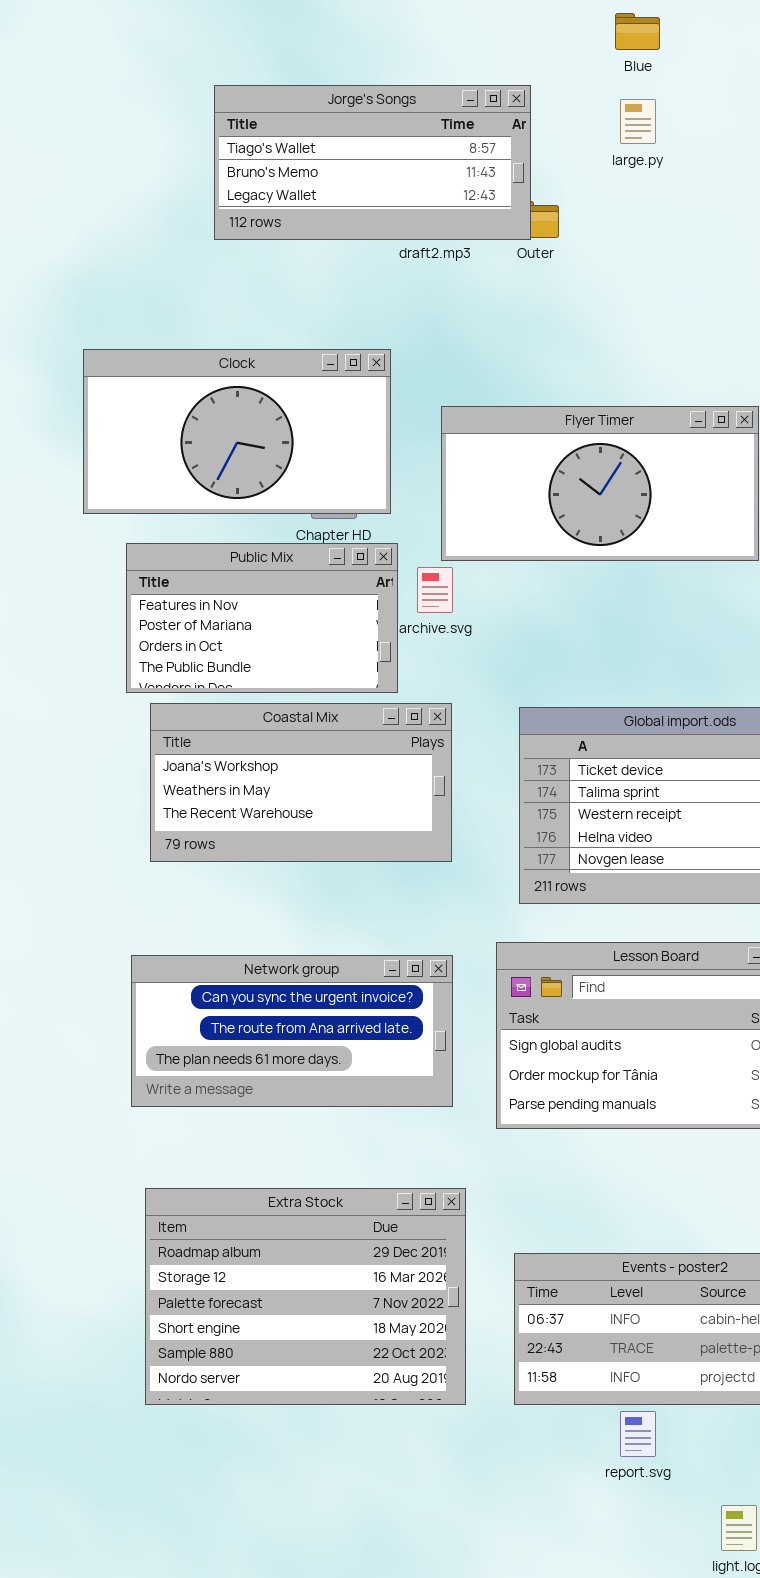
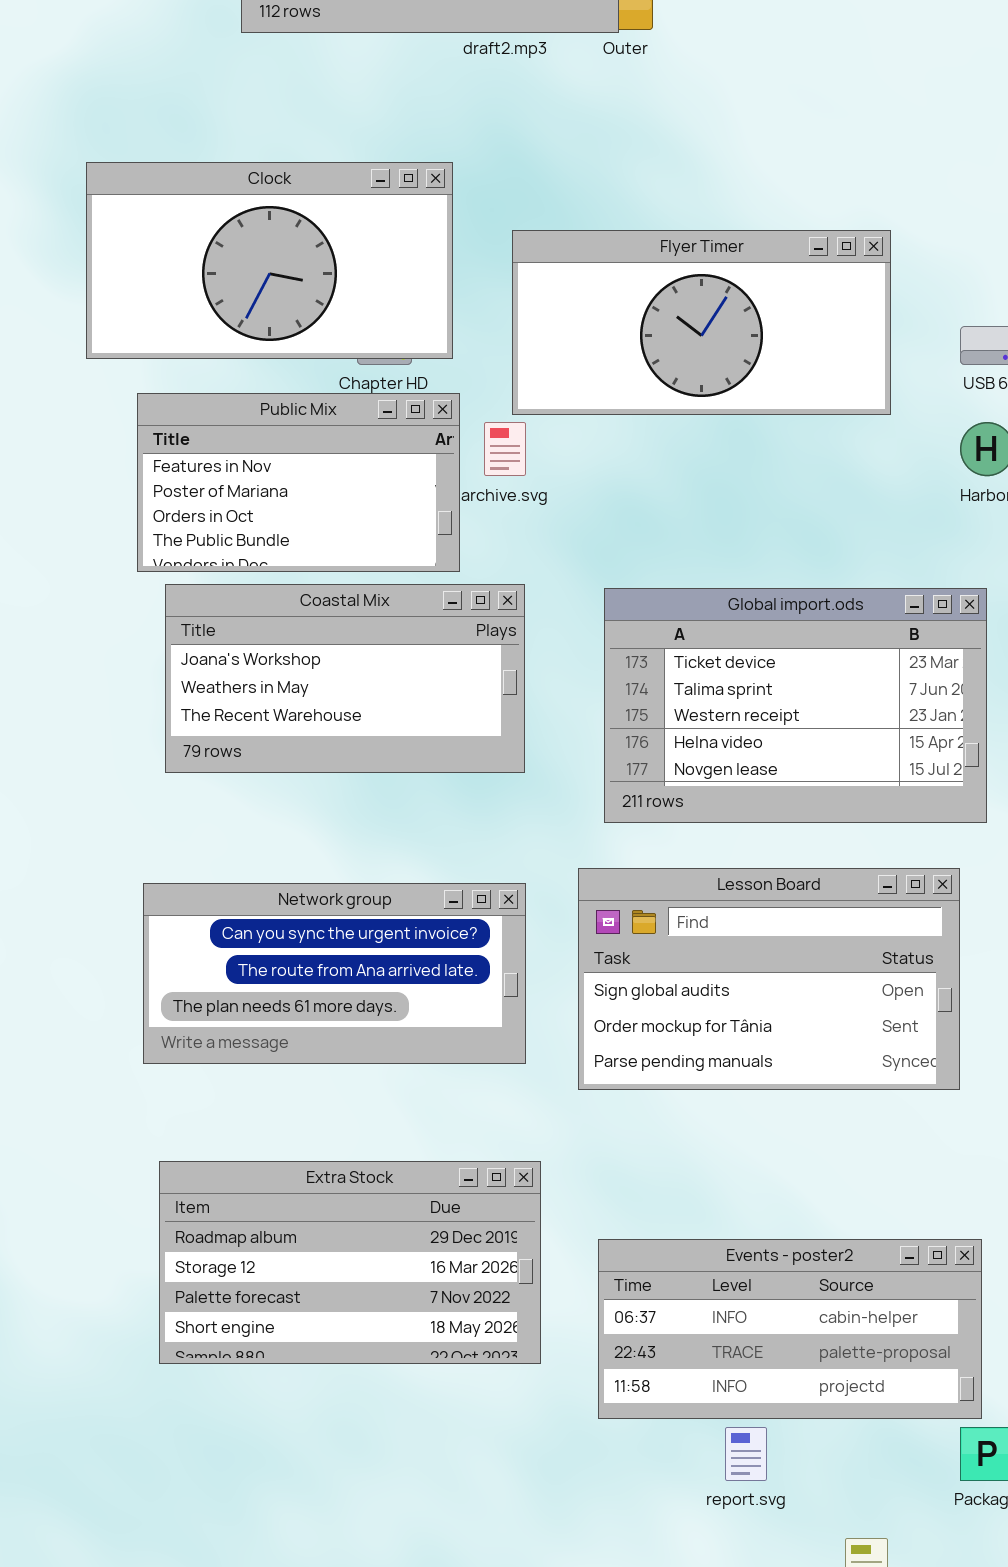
Extra Stock: [145,1188,466,1405] -> [159,1161,541,1364], resized

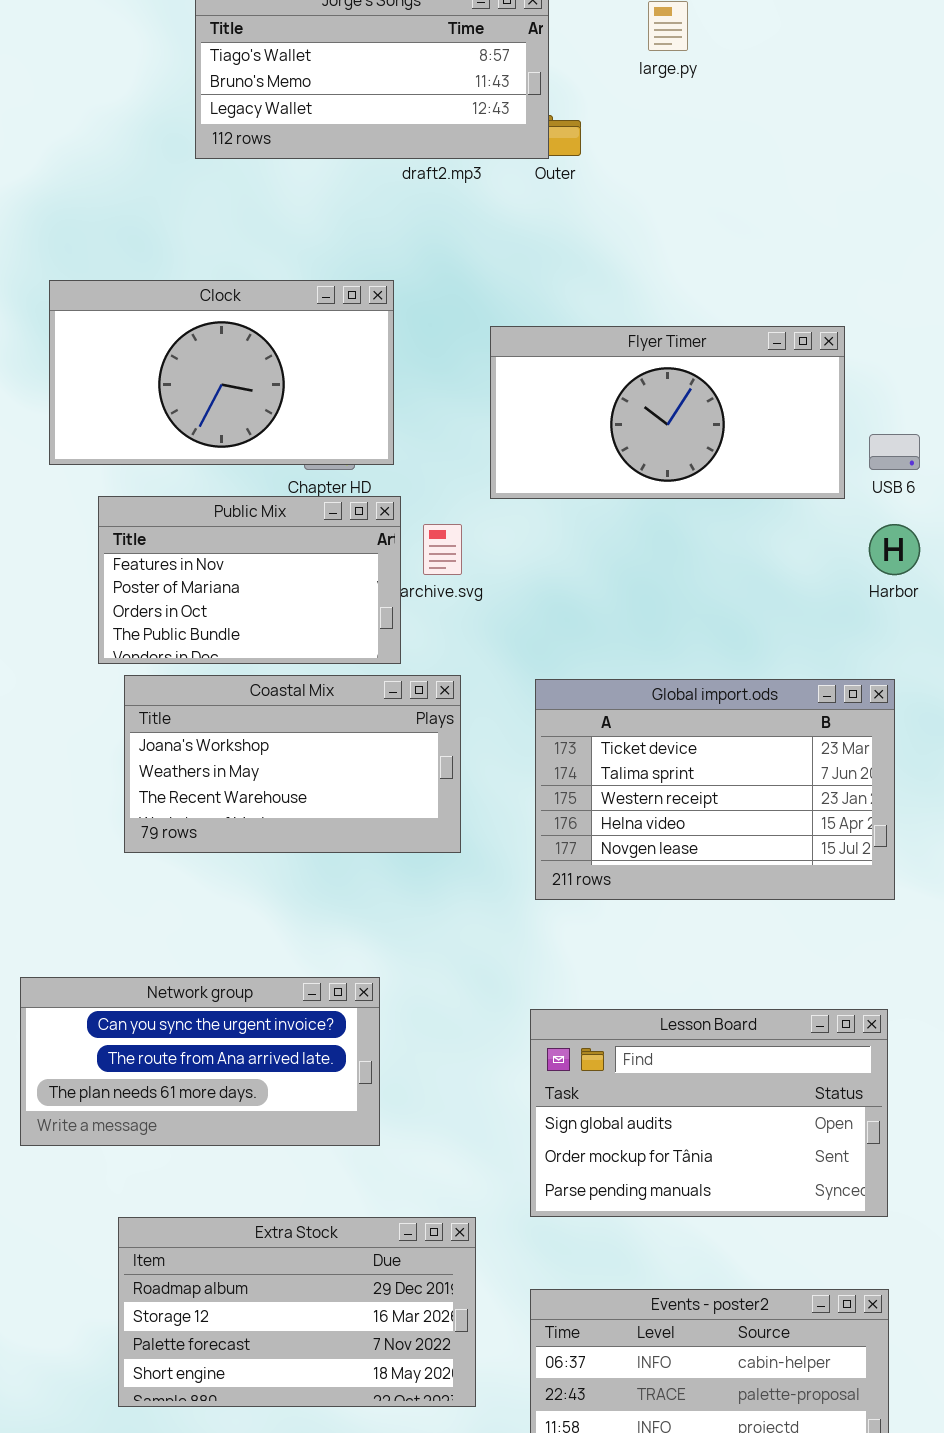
Flyer Timer: [512,230,891,415] -> [490,326,845,499], moved
Lesson Board: [578,868,960,1090] -> [530,1009,888,1217], moved
Network group: [143,883,526,1064] -> [20,977,380,1146], moved

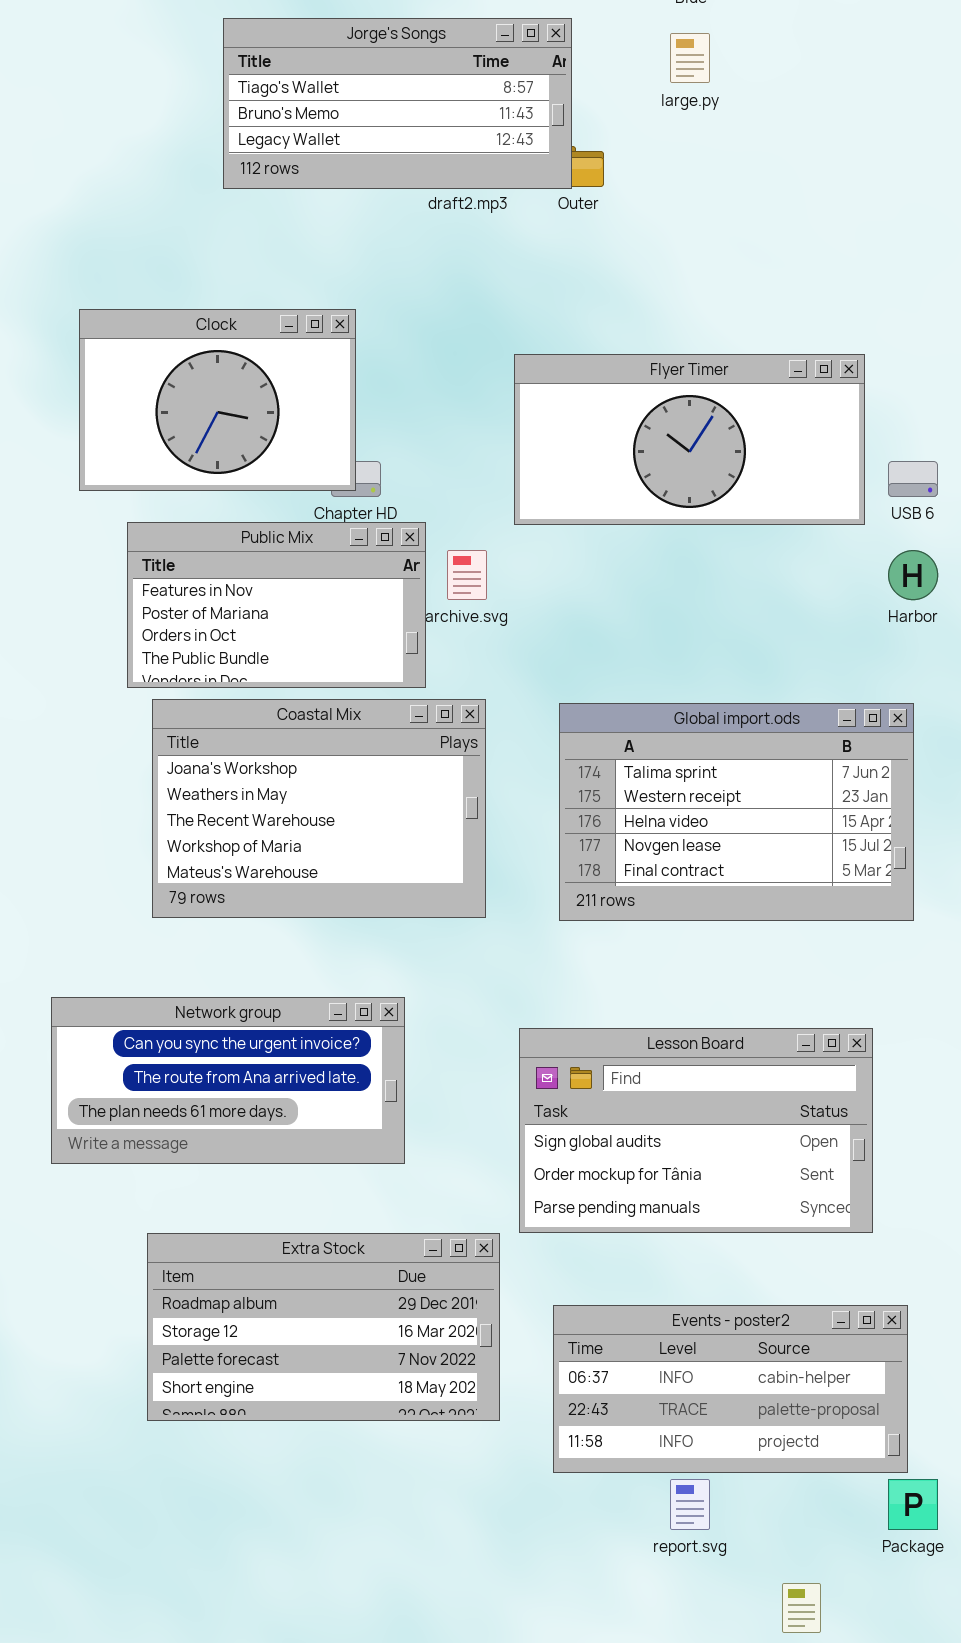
Clock: [49,280,394,465] -> [79,309,356,491], resized
Coastal Mix: [124,675,461,853] -> [152,699,486,918], resized
Global import.ods: [535,679,895,900] -> [559,703,914,921], scrolled down 1 row
Lesson Board: [530,1009,888,1217] -> [519,1028,873,1233], moved

